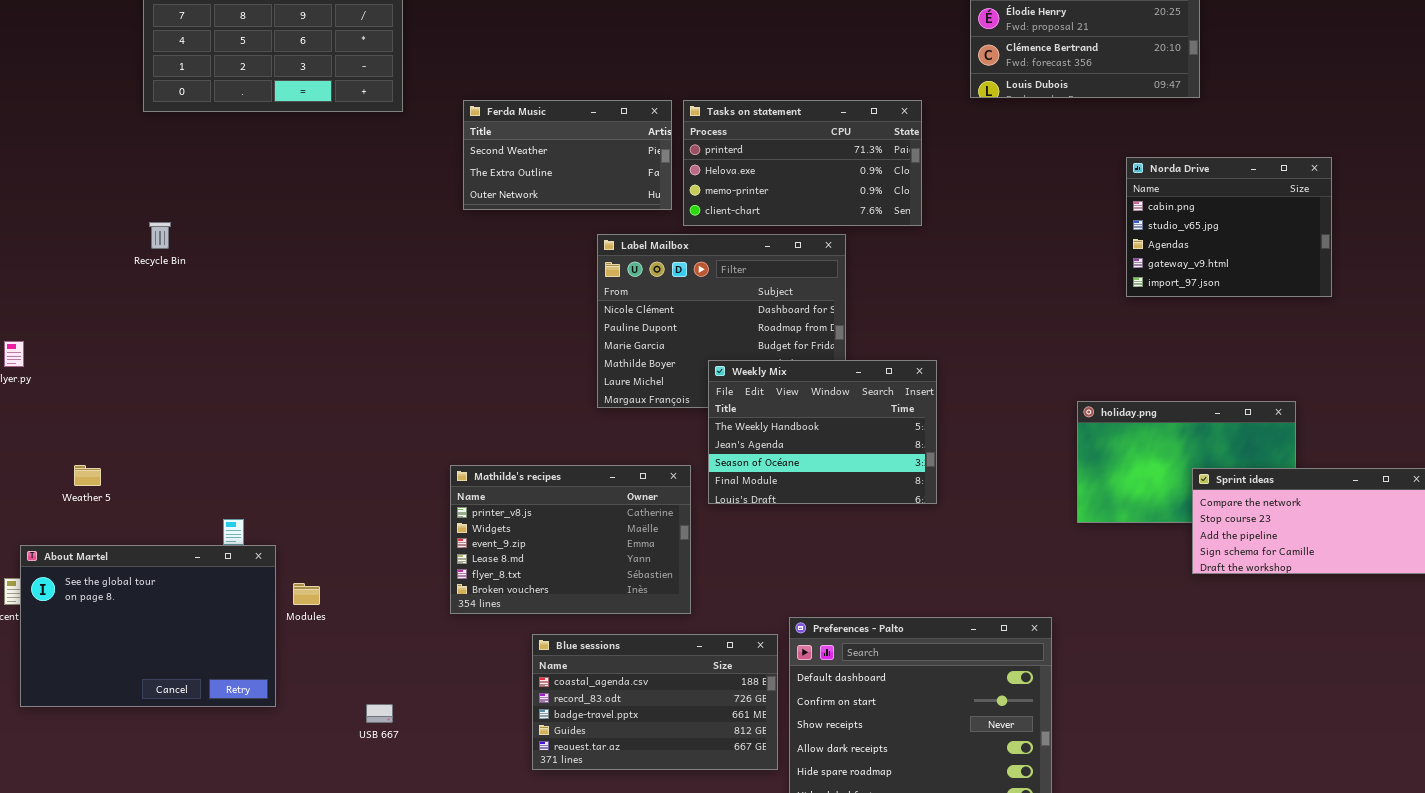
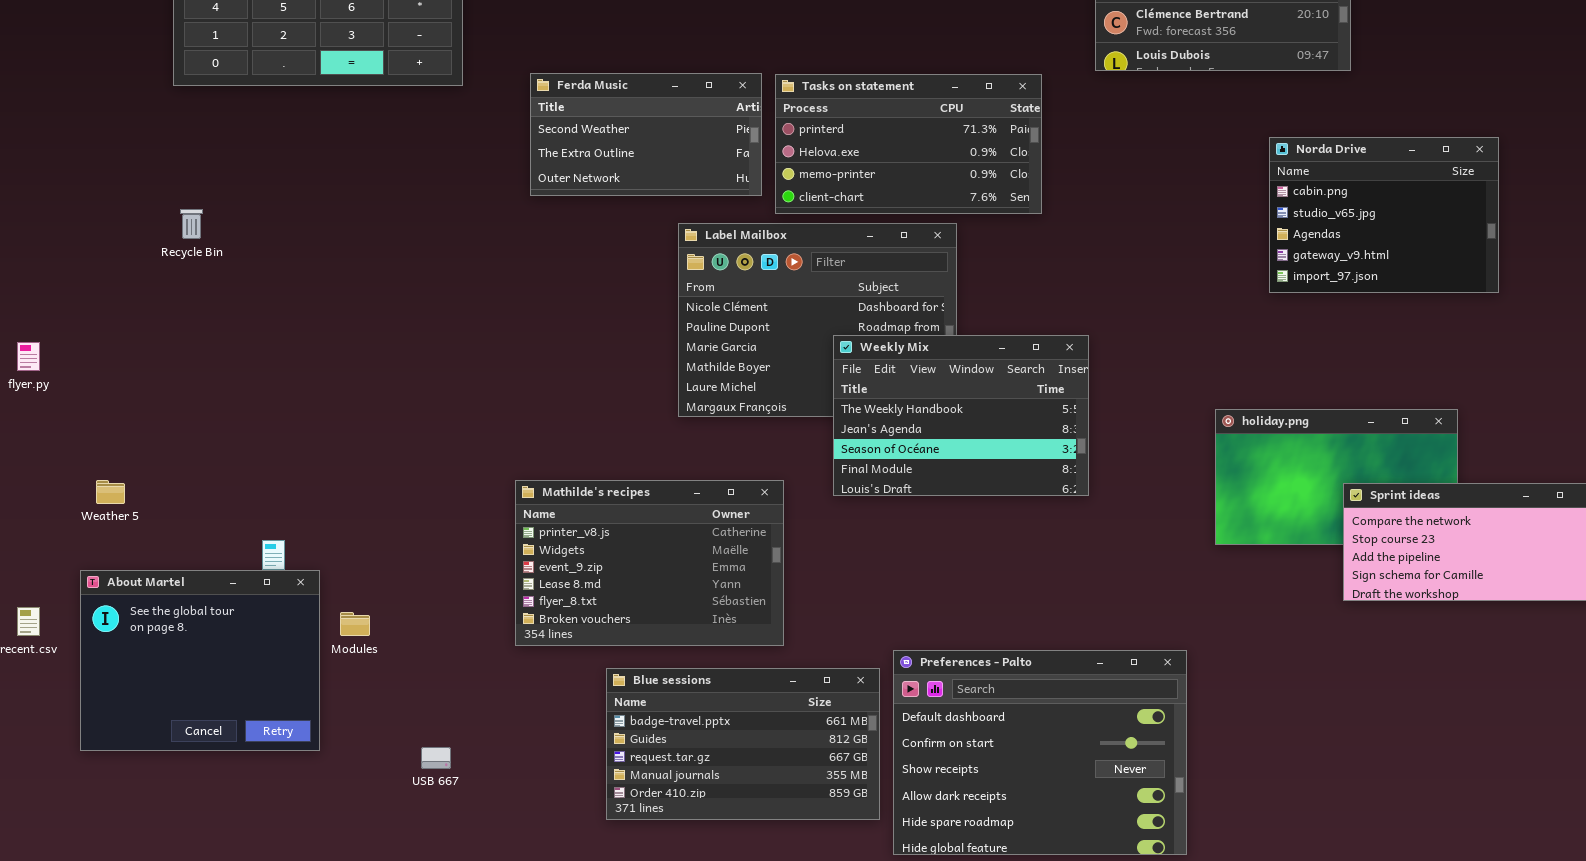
Weekly Mix: [708,360,937,504] -> [833,335,1089,496], moved
About Martel: [20,545,276,707] -> [80,570,320,751], resized
Blue sessions: [532,634,778,770] -> [606,668,880,820], scrolled down 2 rows

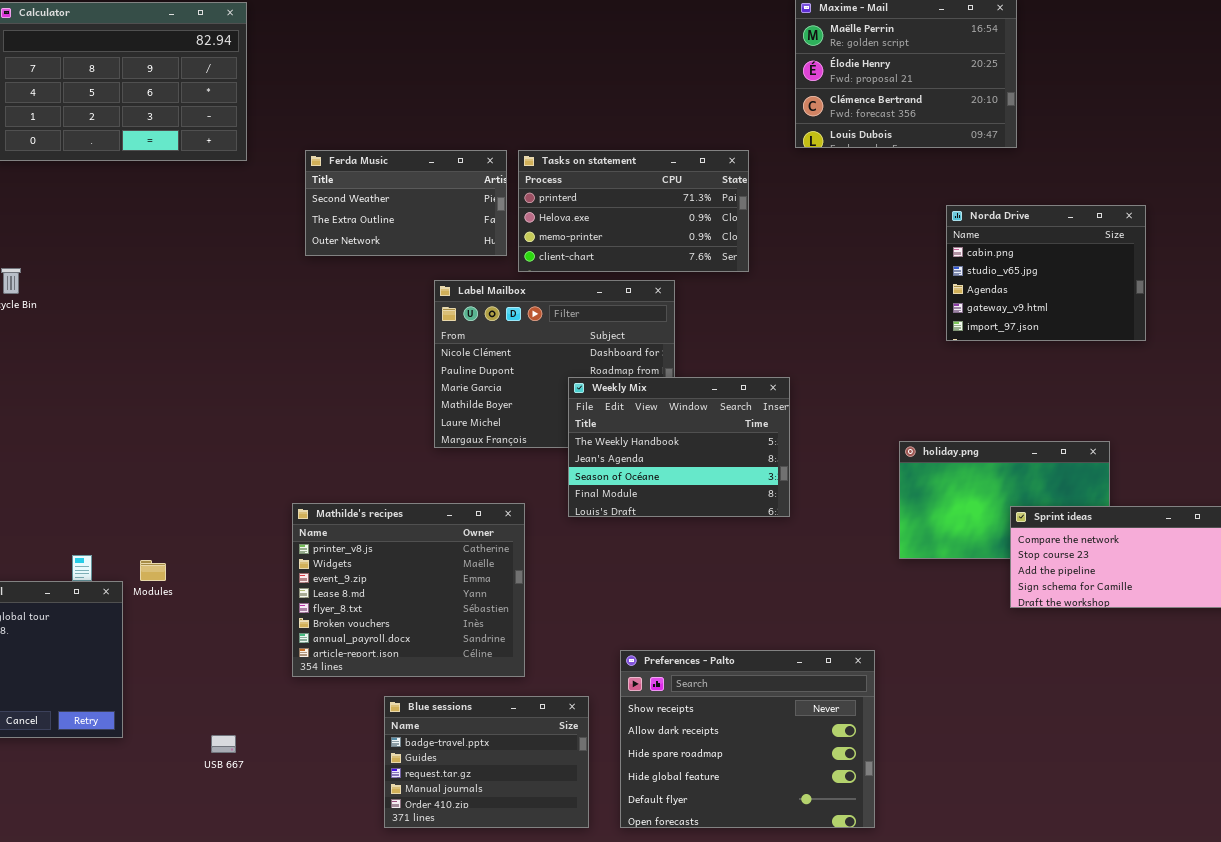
Mathilde's recipes: [515,480,784,646] -> [292,503,525,677], resized
Modules: [340,612,370,636] -> [140,560,166,581], moved
Preferences - Palto: [893,650,1187,855] -> [620,650,875,828], scrolled down 2 rows
Blue sessions: [606,668,880,820] -> [384,696,589,828], moved, resized

